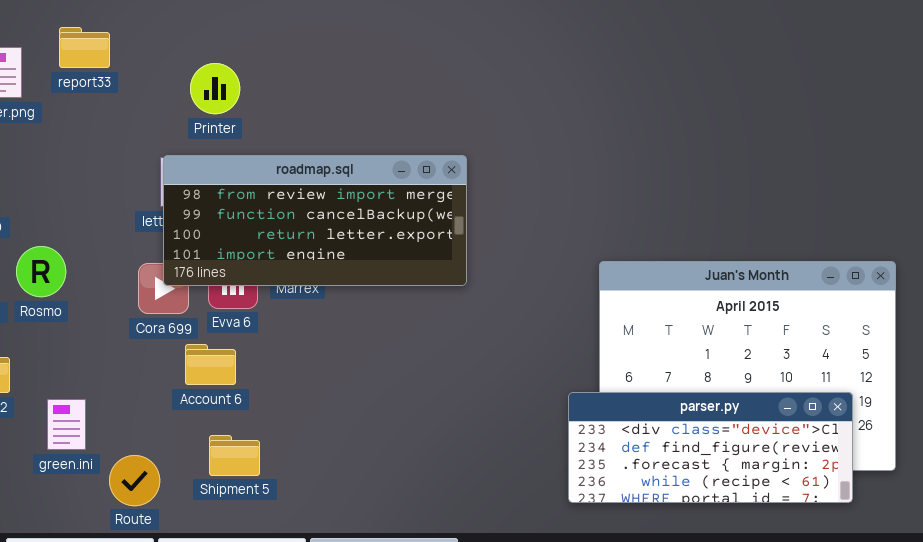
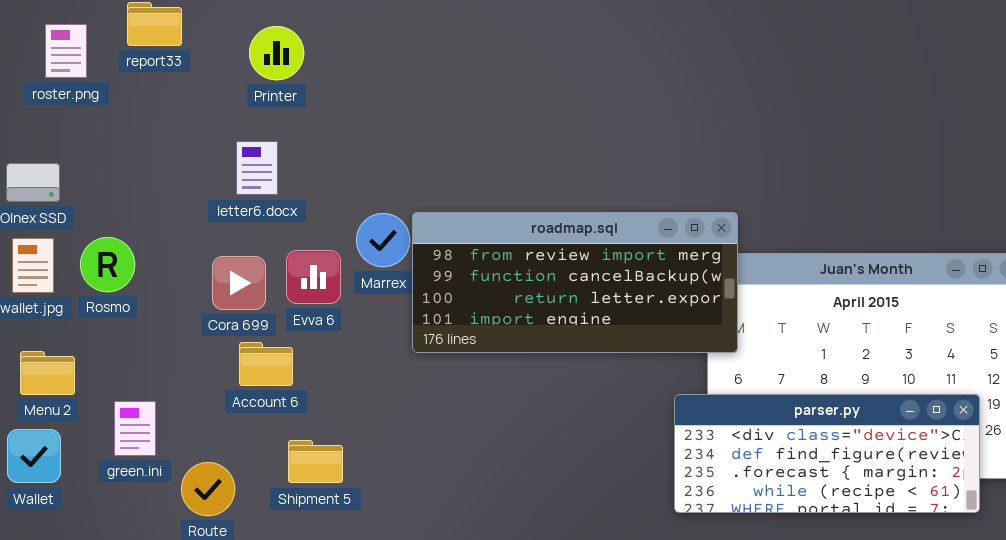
Printer: [190,63,240,114] -> [249,26,304,80], moved
roadmap.sql: [163,155,467,286] -> [412,212,738,353], moved
Account 6: [185,344,236,385] -> [239,342,293,386], moved

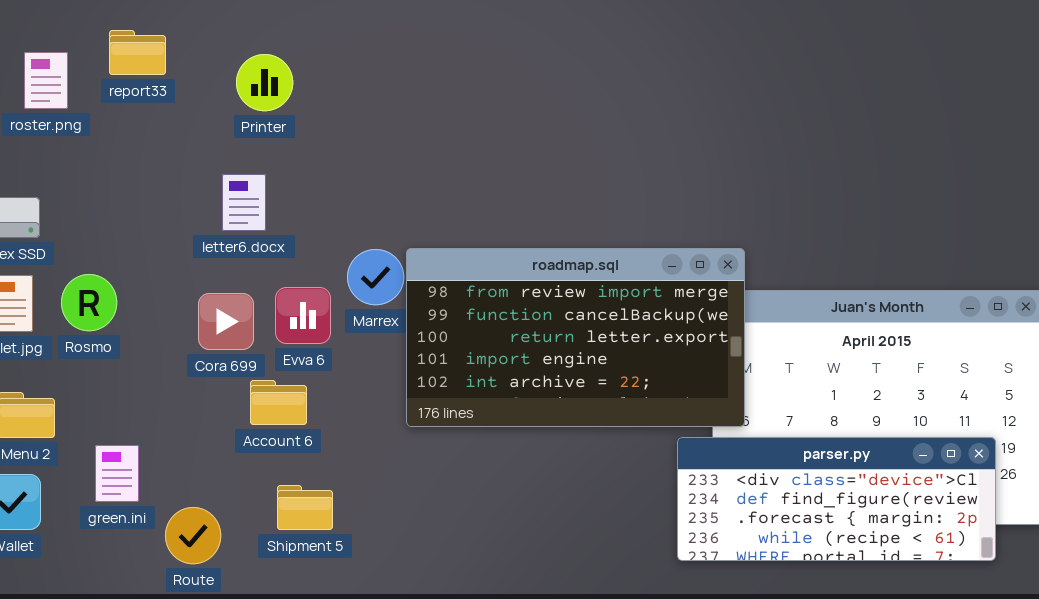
roadmap.sql: [412,212,738,353] -> [406,248,745,427], resized
Account 6: [239,342,293,386] -> [250,380,307,425], moved

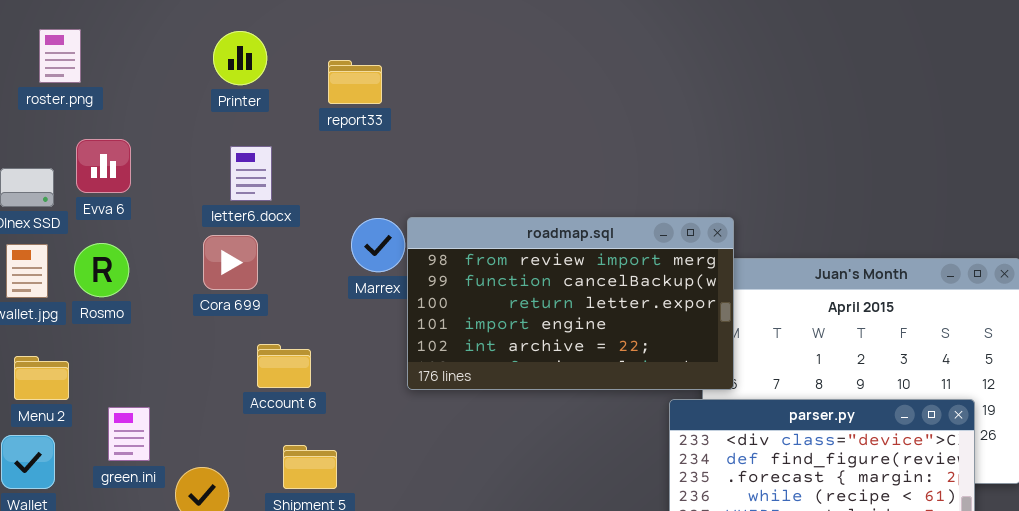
report33: [109,30,166,75] -> [328,60,382,104], moved
Printer: [236,54,293,111] -> [213,31,267,85], moved
Evva 6: [275,287,331,344] -> [76,139,131,193], moved
Cora 699: [198,293,254,350] -> [203,235,258,290], moved

